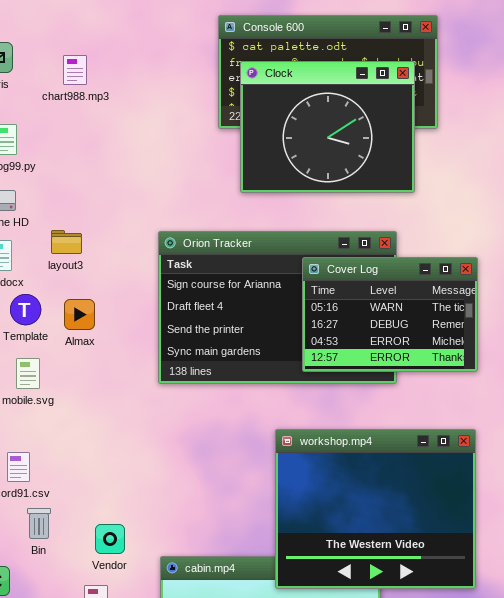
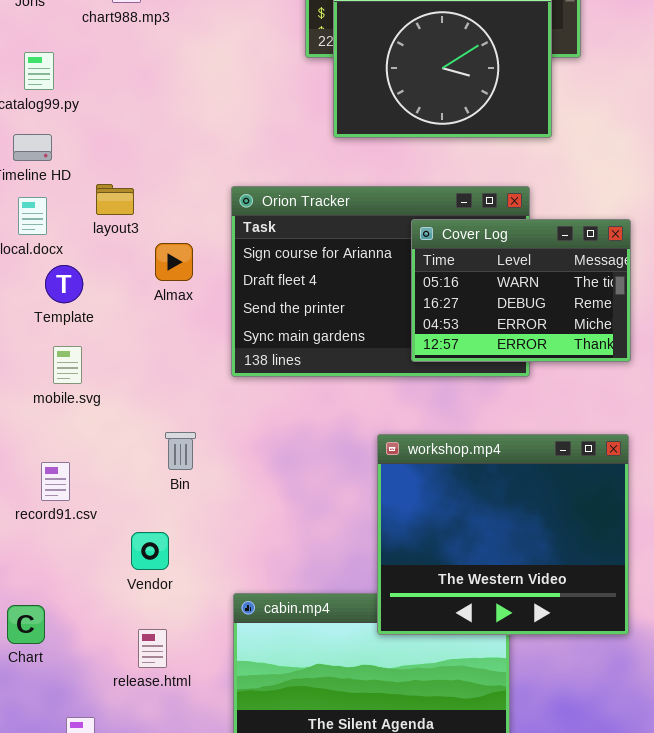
Almax: [64,299,95,330] -> [155,243,193,281], moved
Bin: [27,508,51,539] -> [165,432,196,470], moved
Vendor: [95,524,125,554] -> [131,532,169,570], moved

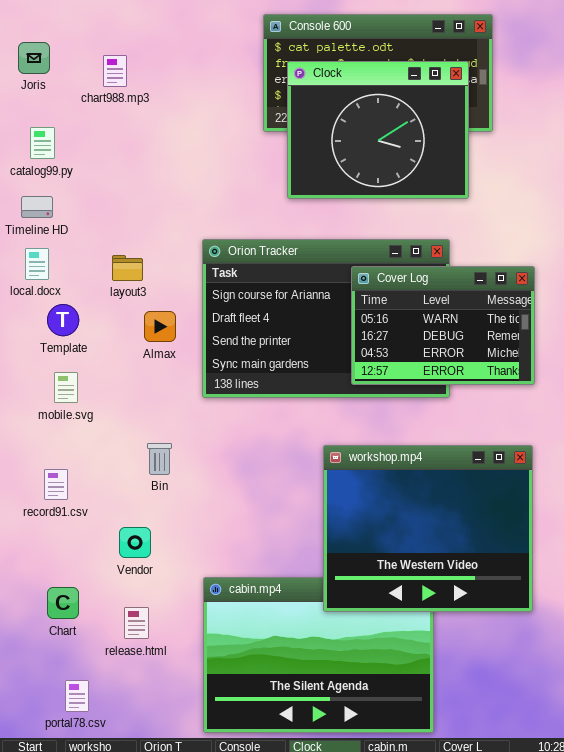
layout3: [96,184,134,215] -> [112,255,143,281], moved
Almax: [155,243,193,281] -> [144,311,176,342], moved
Chart: [7,605,45,644] -> [47,587,79,619], moved

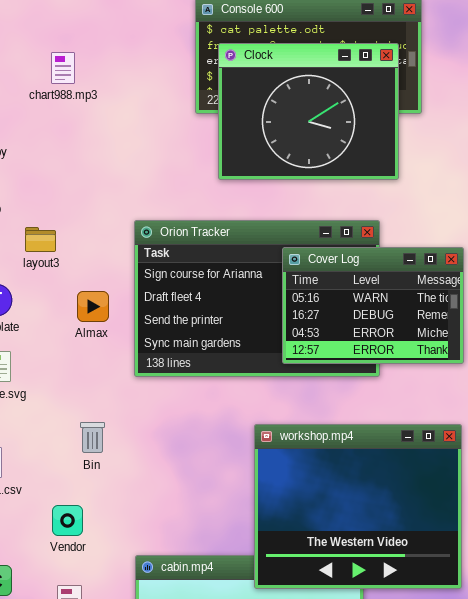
chart988.mp3: [103,55,127,87] -> [51,52,75,84], moved
layout3: [112,255,143,281] -> [25,227,56,252], moved

